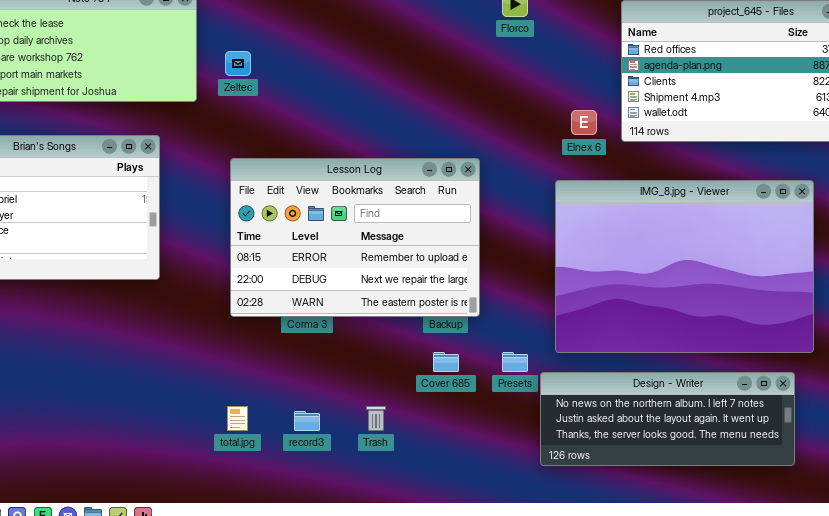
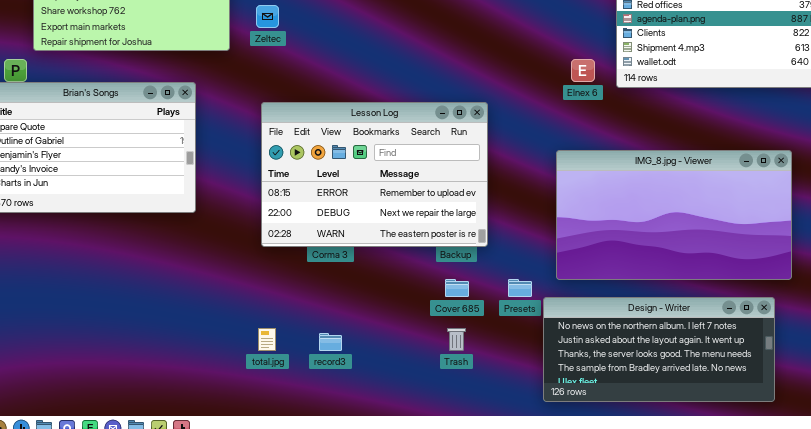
IMG_8.jpg - Viewer: [555,180,814,353] -> [556,150,792,280], resized
Design - Writer: [540,372,795,466] -> [543,297,775,402], resized
Trash: [366,406,386,431] -> [447,328,466,351], moved

